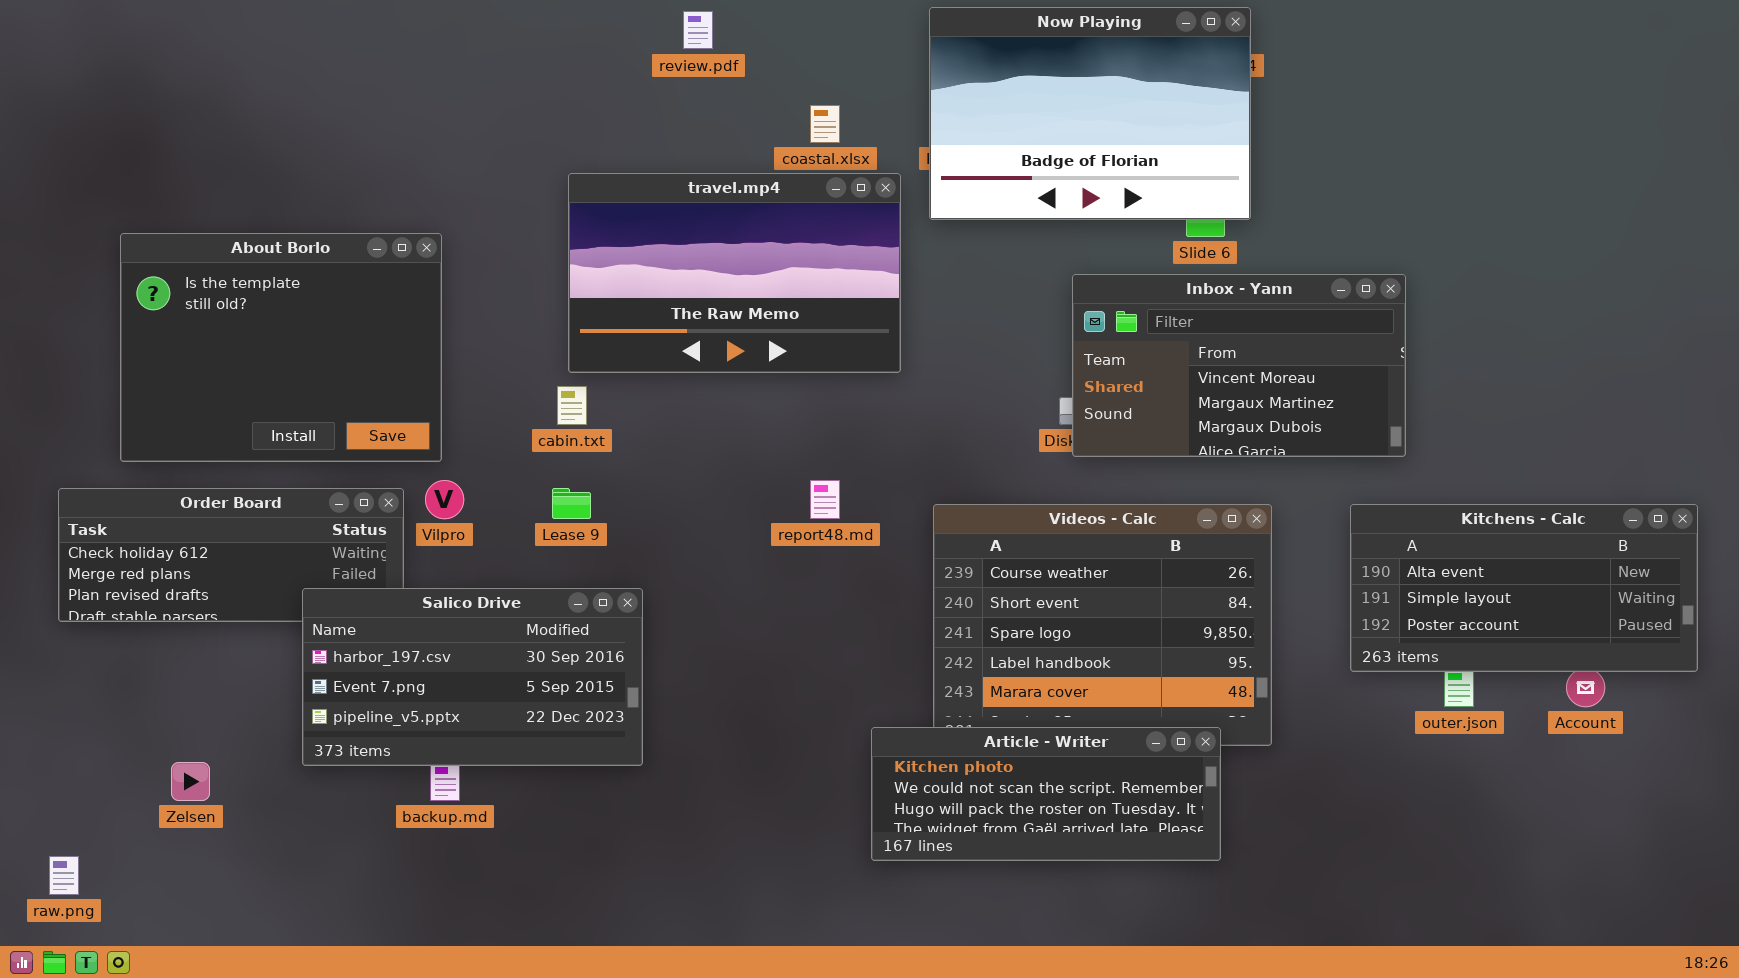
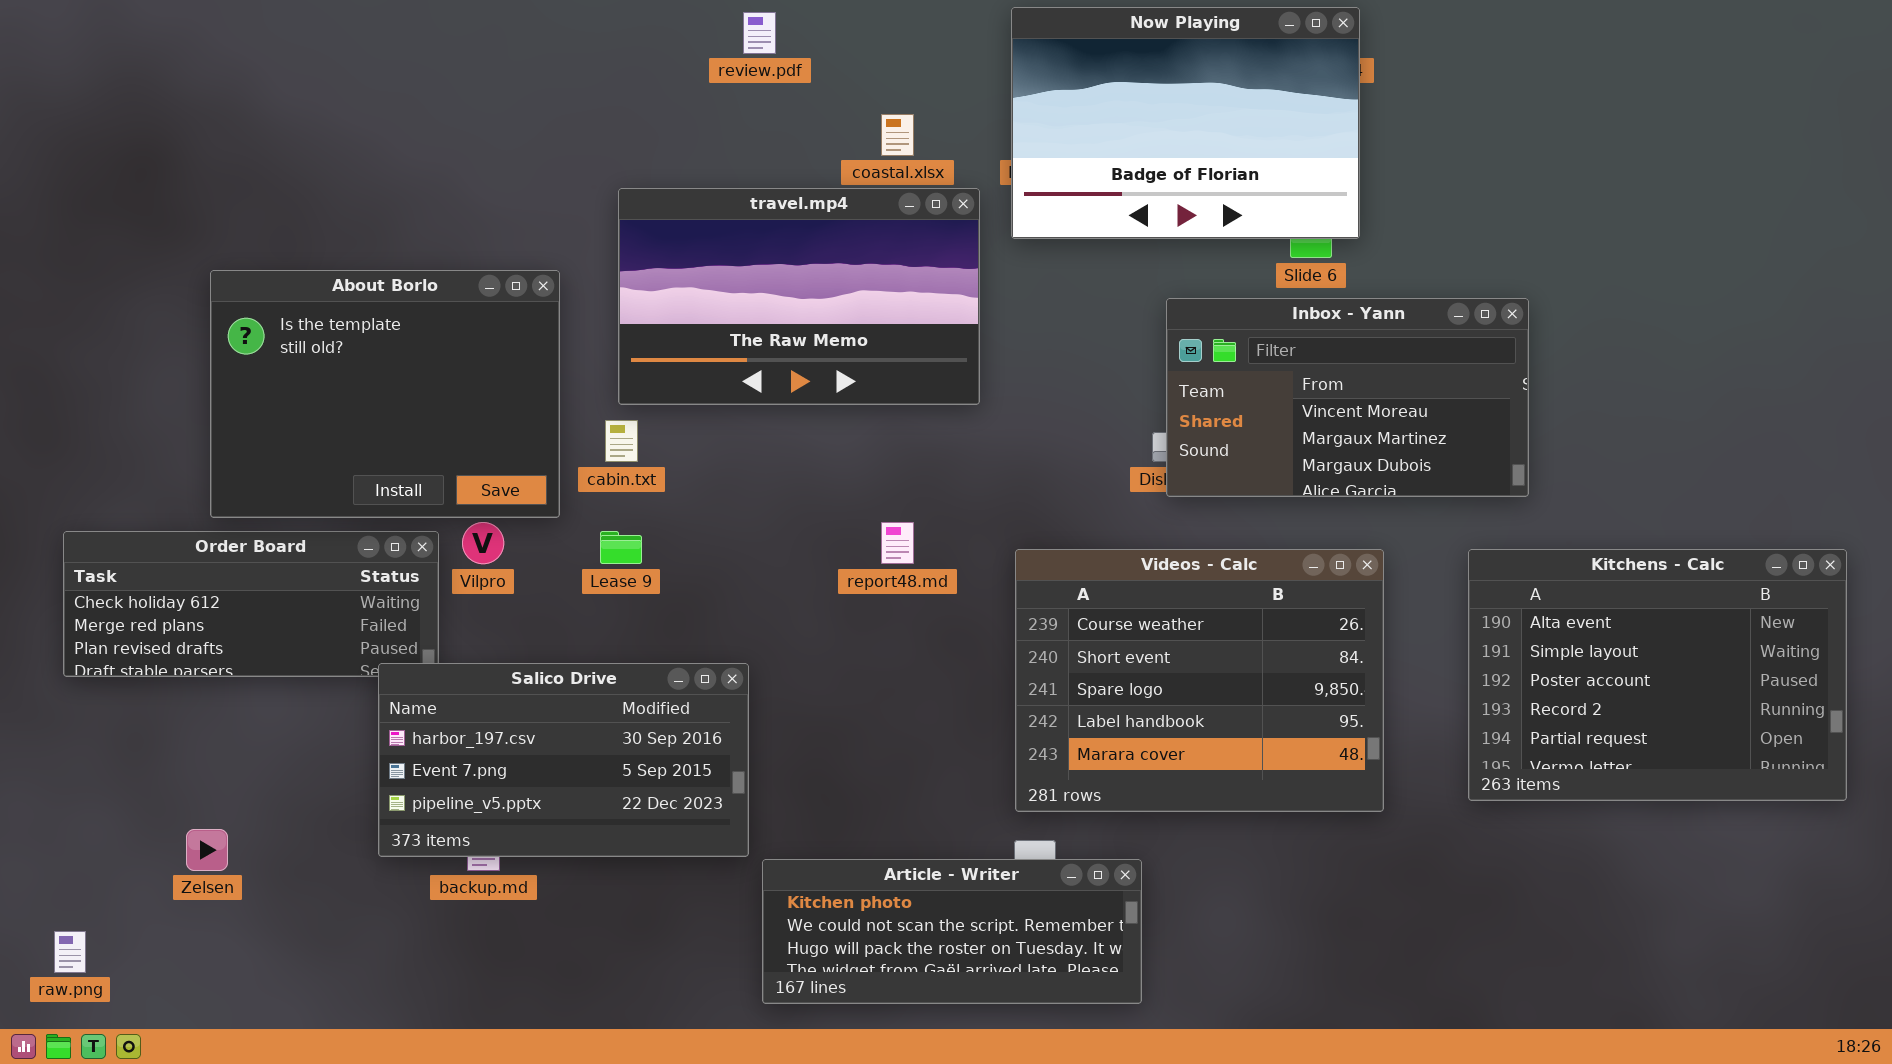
About Borlo: [120,233,442,462] -> [210,270,560,518], moved
Kitchens - Calc: [1350,504,1698,672] -> [1468,549,1847,801], resized
Salico Drive: [302,588,643,766] -> [378,663,749,857], moved
Article - Writer: [871,727,1221,861] -> [762,859,1142,1004], moved

